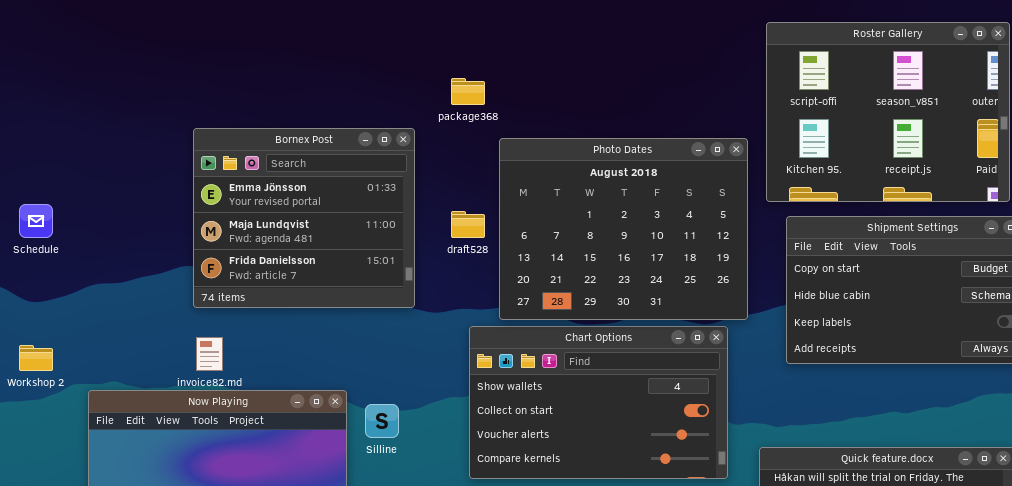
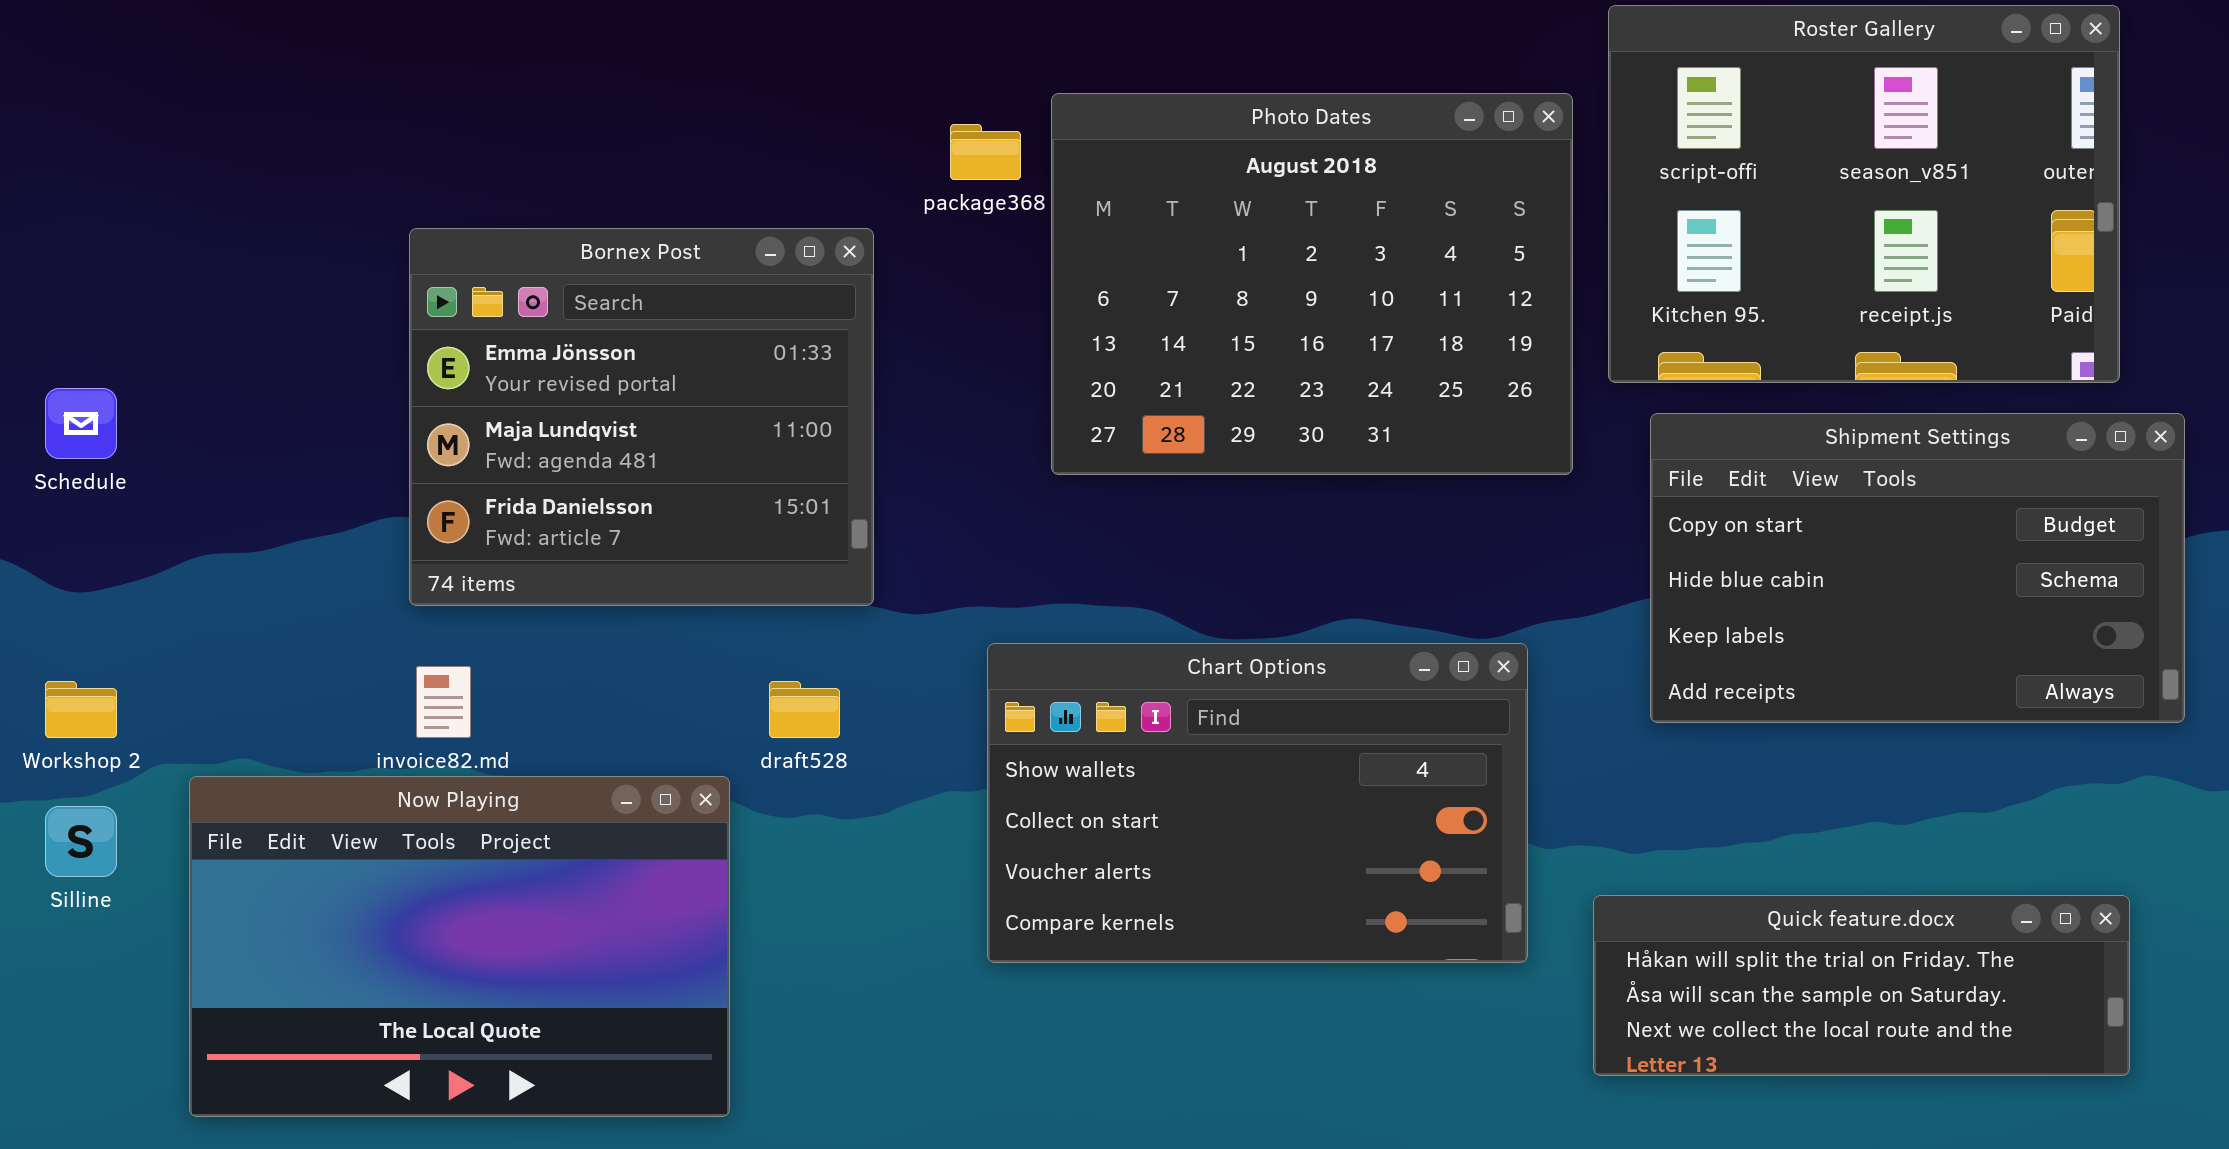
Photo Dates: [499,138,748,320] -> [1051,93,1573,475], moved
draft528: [451,211,485,238] -> [769,681,840,738], moved
Silline: [365,404,399,438] -> [45,806,117,877], moved

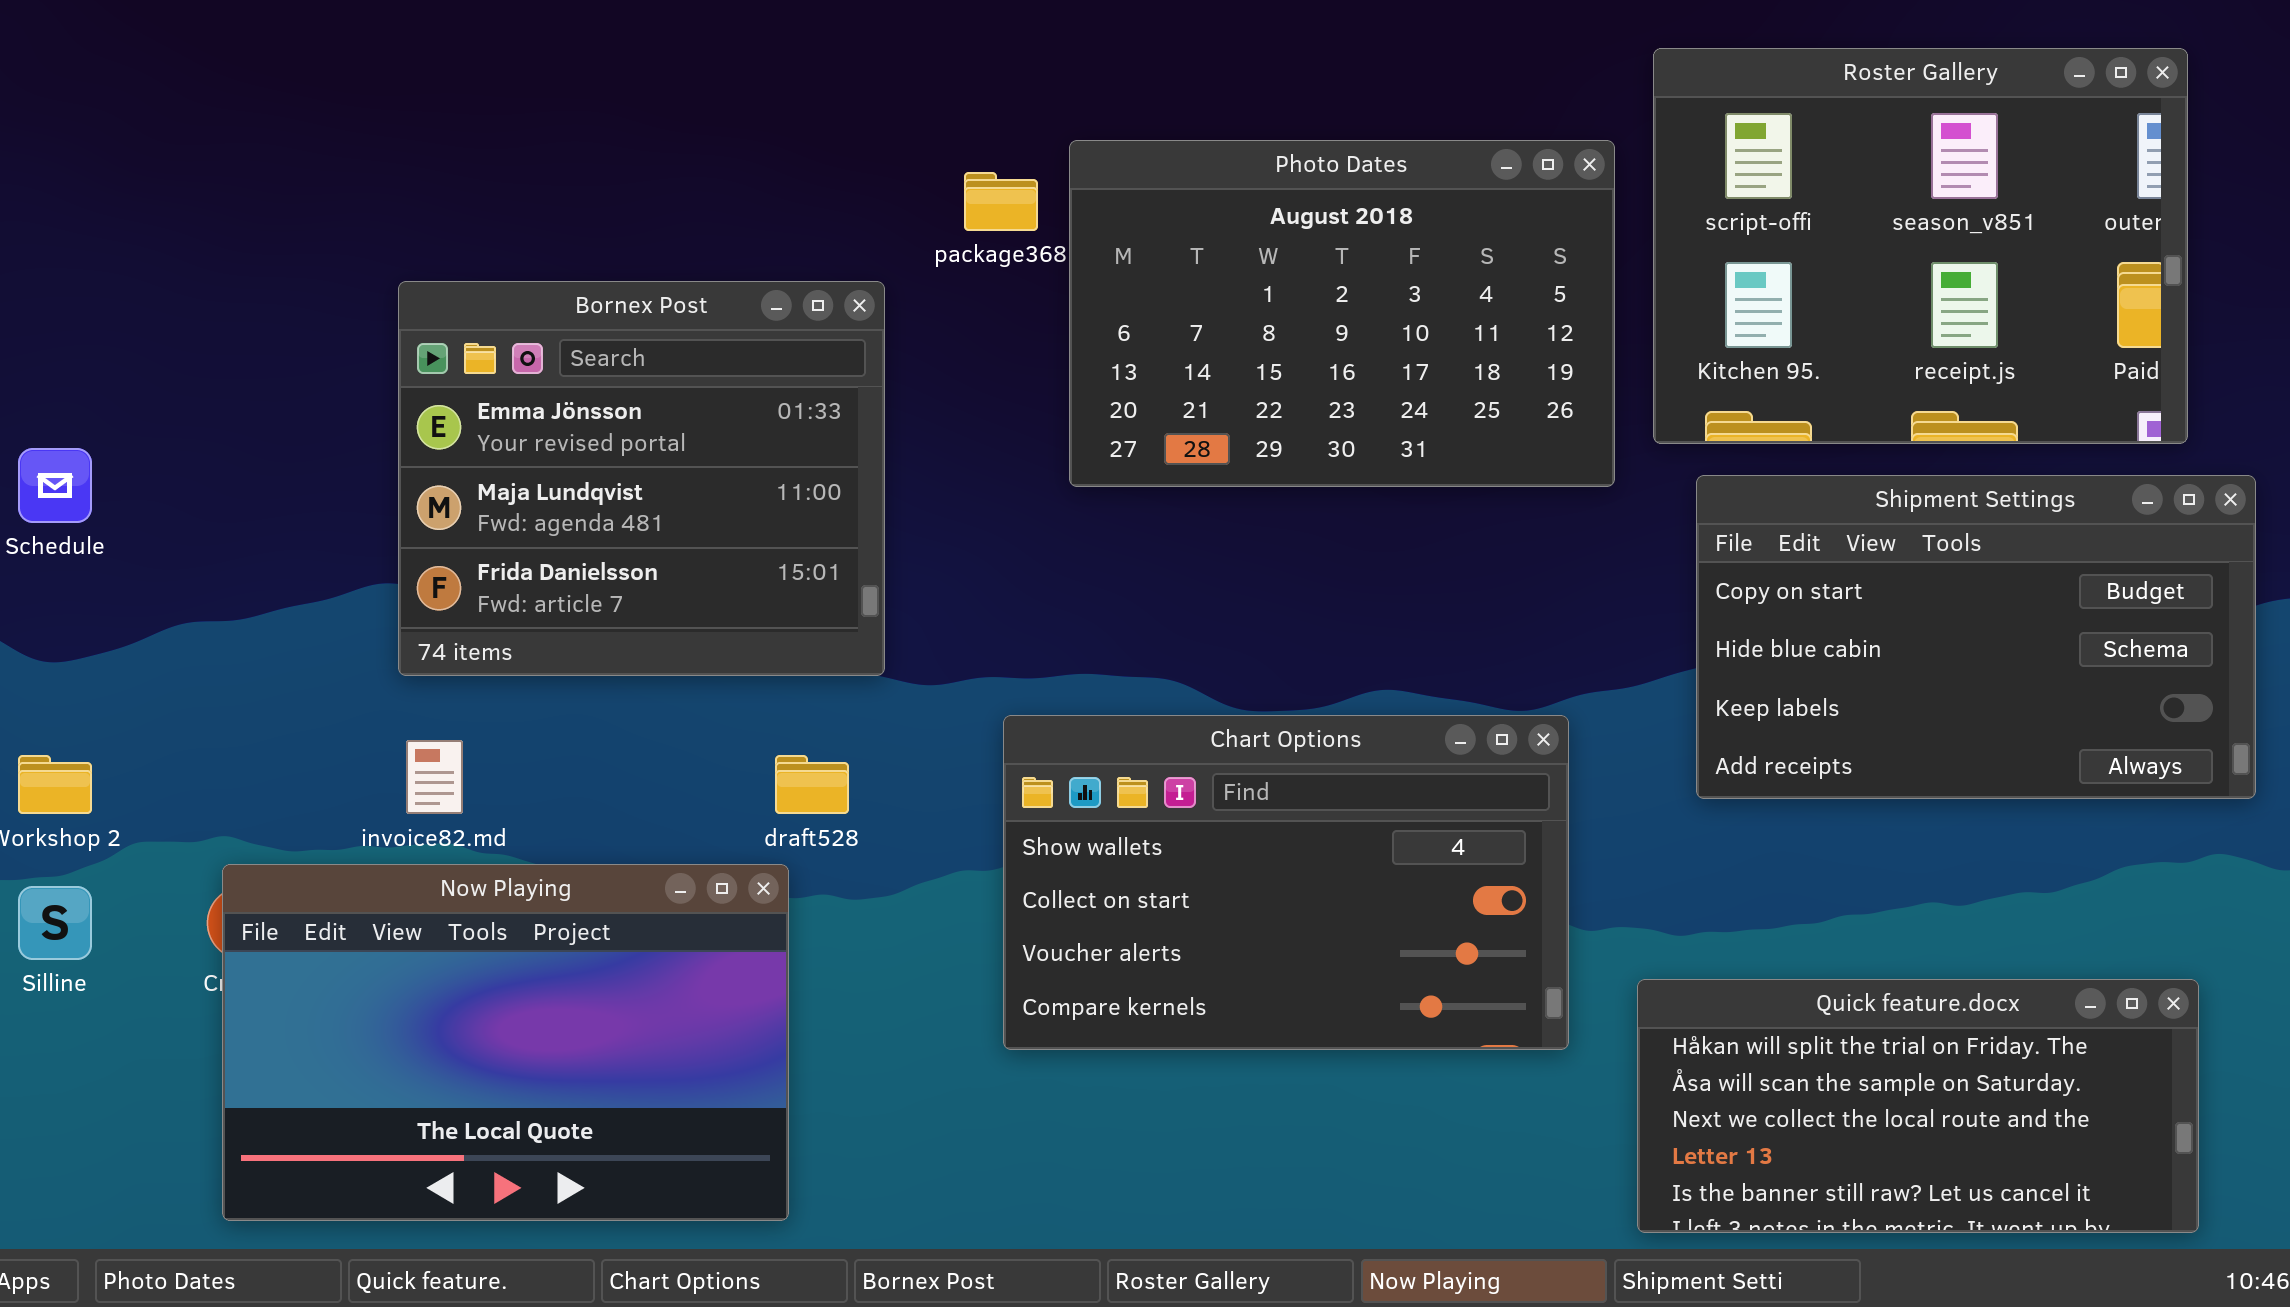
Photo Dates: [1051,93,1573,475] -> [1069,140,1615,487], resized
Now Playing: [189,776,730,1117] -> [222,864,789,1221], moved
Quick feature.docx: [1593,895,2130,1076] -> [1637,979,2199,1233], resized

